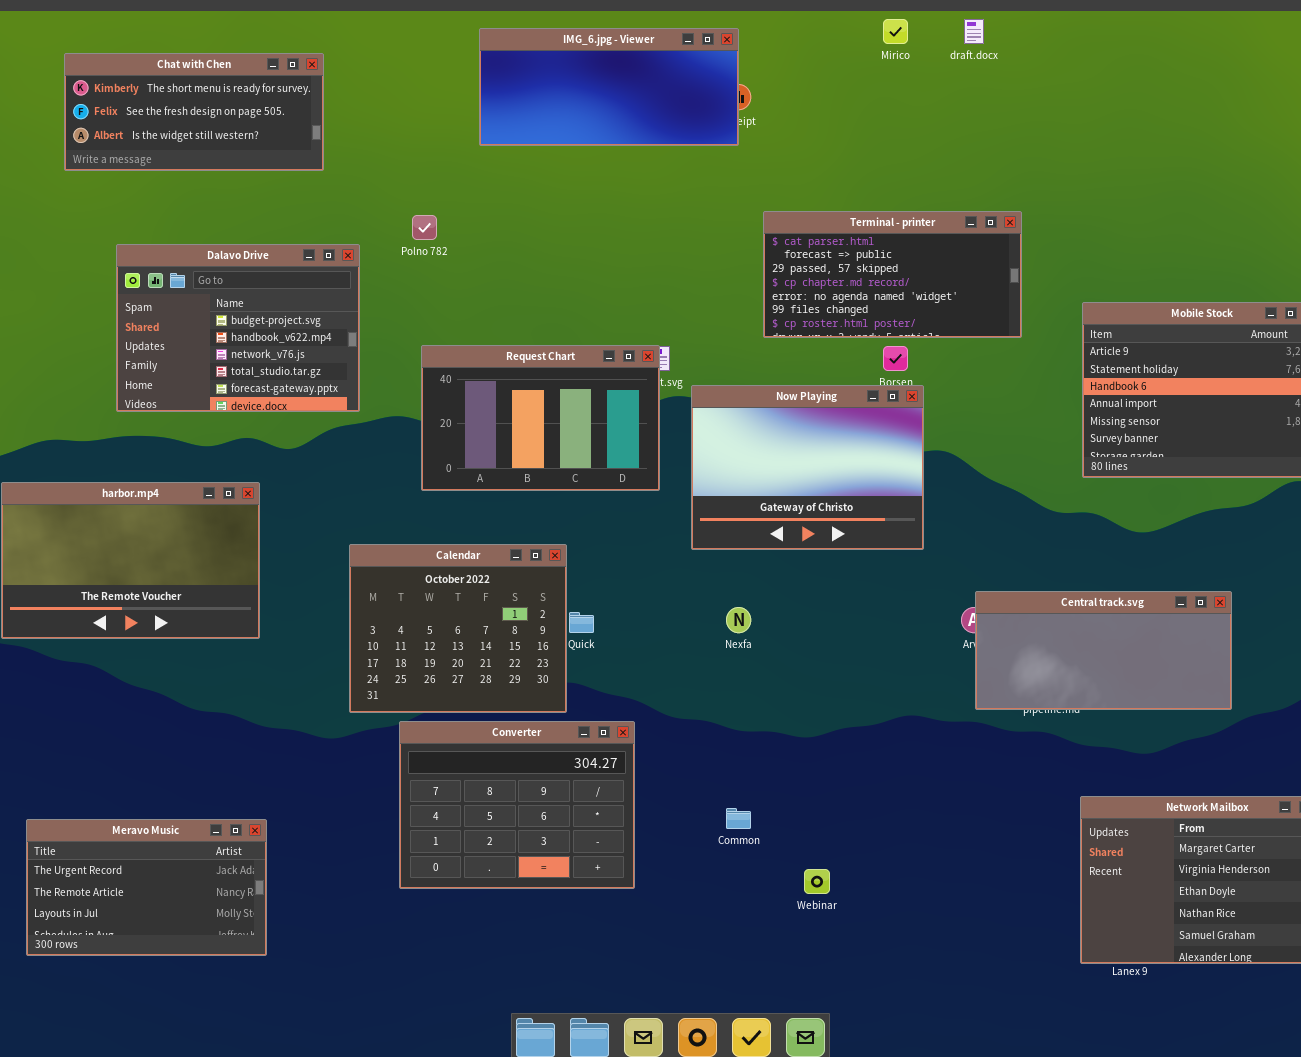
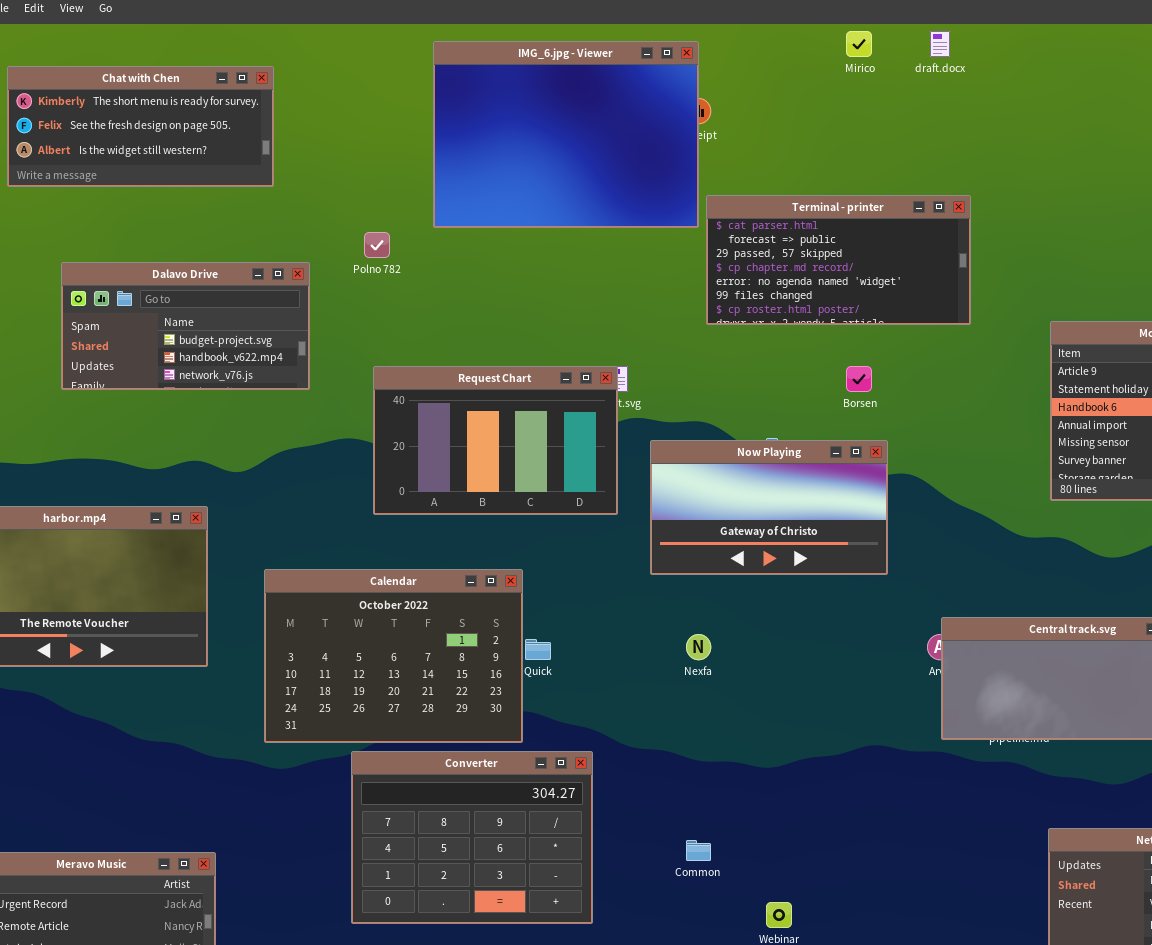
IMG_6.jpg - Viewer: [479,28,739,146] -> [433,41,699,228], resized
Terminal - printer: [763,211,1022,338] -> [706,195,971,325], moved
Dalavo Drive: [116,244,360,412] -> [61,262,310,390], resized
Now Playing: [691,385,924,550] -> [650,440,888,575], resized
Calendar: [349,544,567,713] -> [264,569,523,743], resized

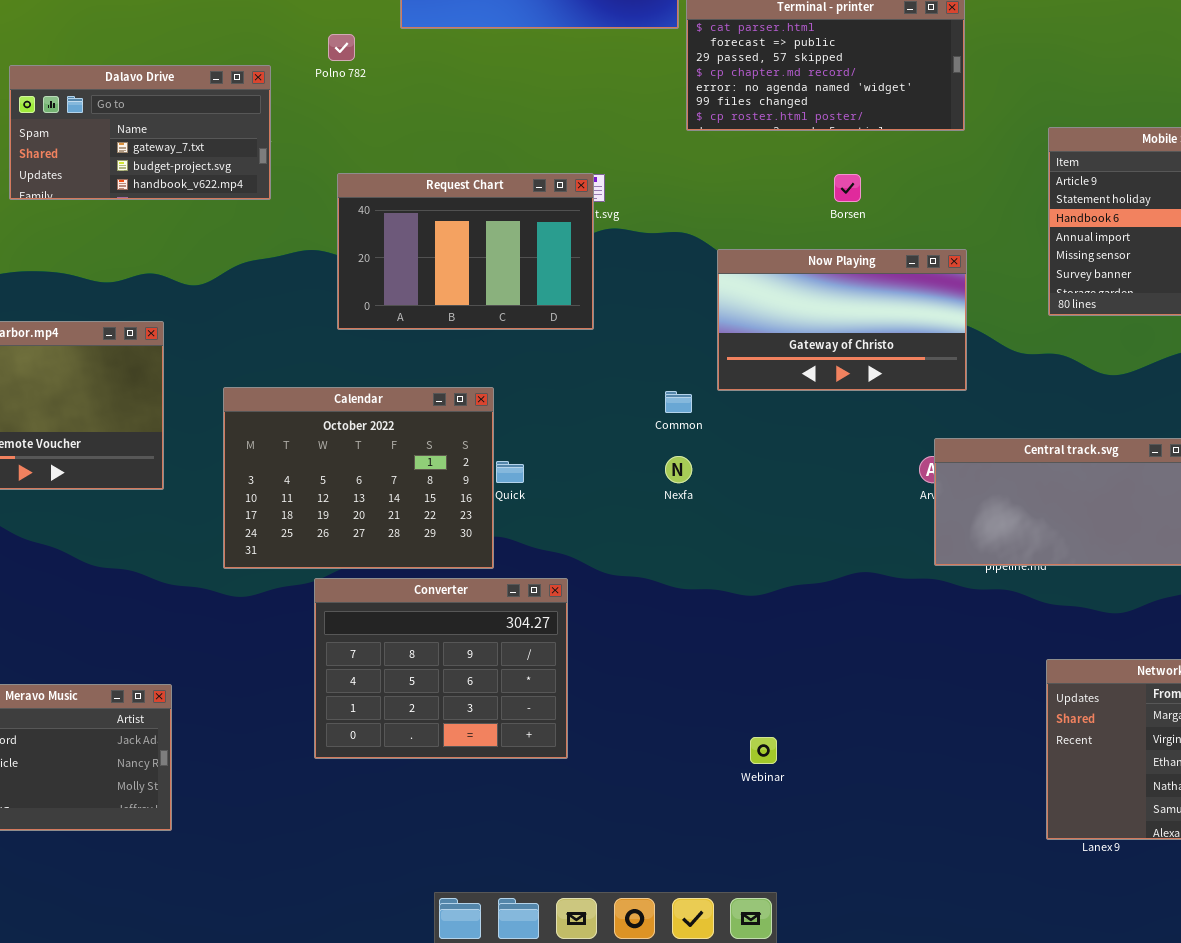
Dalavo Drive: [61,262,310,390] -> [9,65,271,200], scrolled up 1 row
Now Playing: [650,440,888,575] -> [717,249,967,391], moved
Common: [686,840,711,861] -> [665,391,692,413], moved

